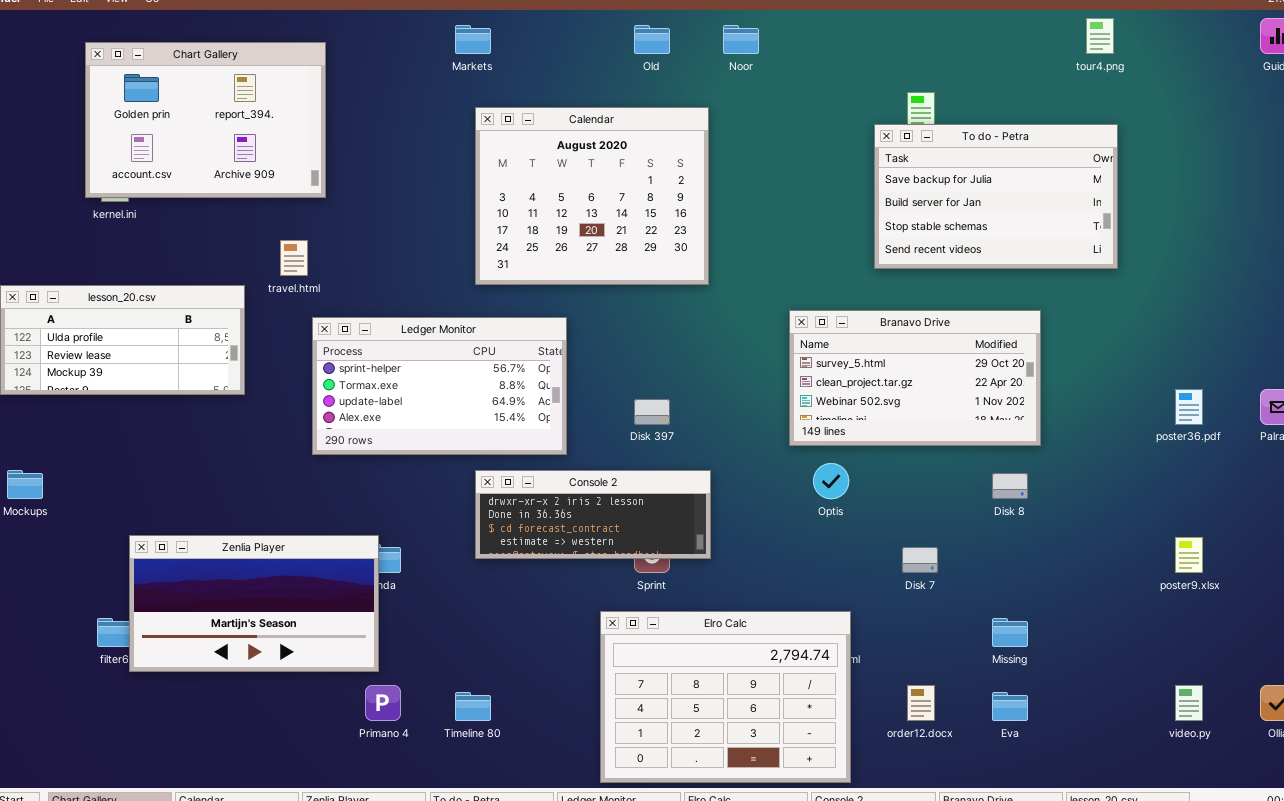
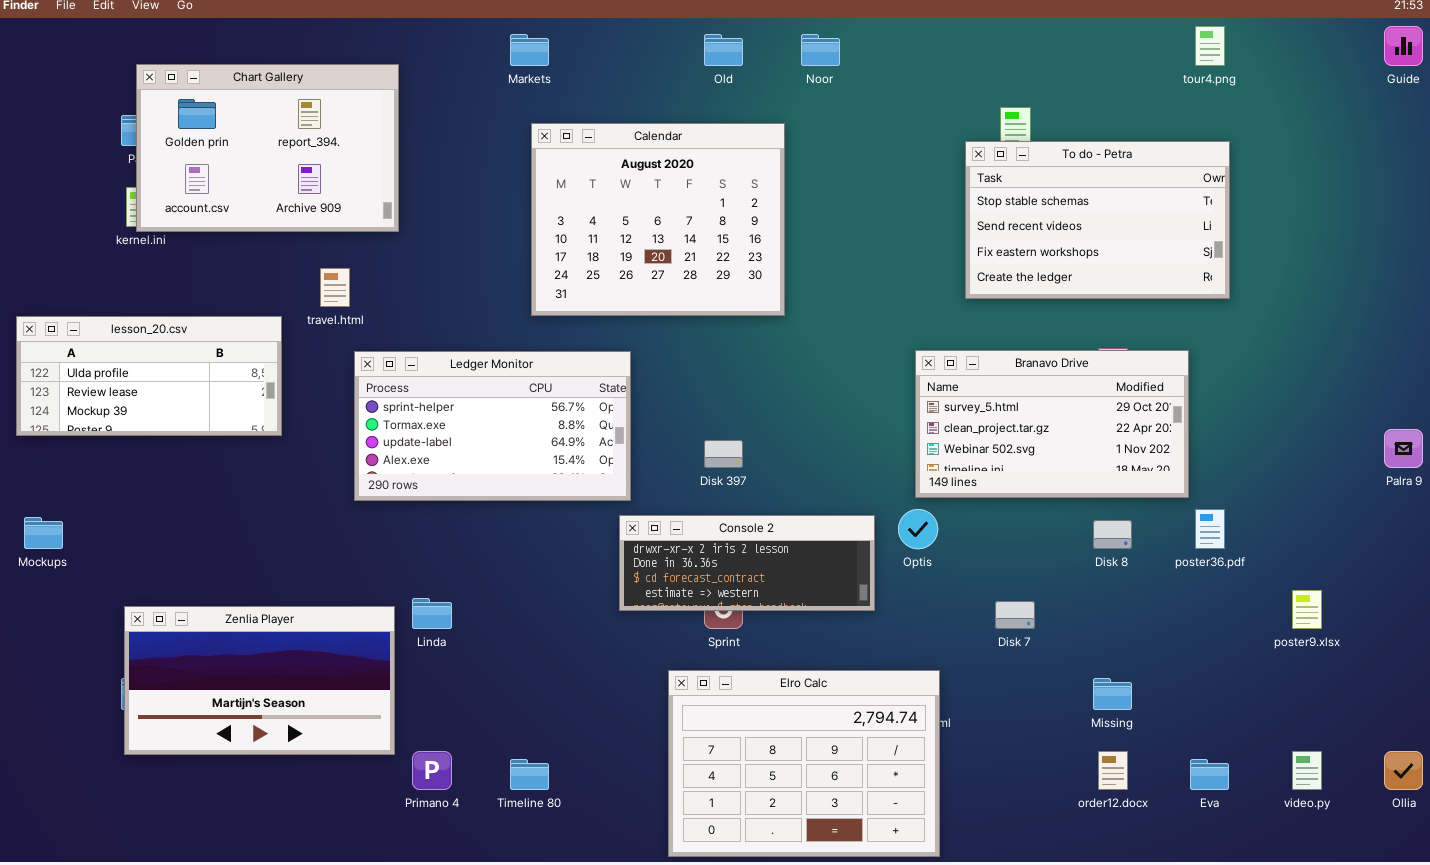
Chart Gallery: [85,42,326,198] -> [136,64,399,232], moved
To do - Petra: [874,124,1118,269] -> [965,141,1230,299], scrolled down 2 rows
Branavo Drive: [789,310,1041,446] -> [915,350,1189,498], moved
poster36.pdf: [1175,389,1203,425] -> [1195,509,1225,549], moved
Console 2: [475,470,711,559] -> [619,515,875,611], moved
Zenlia Player: [129,535,379,672] -> [124,606,395,755], moved
order12.docx: [907,685,935,721] -> [1098,751,1128,790], moved
Eva: [992,692,1028,721] -> [1190,759,1229,790], moved

